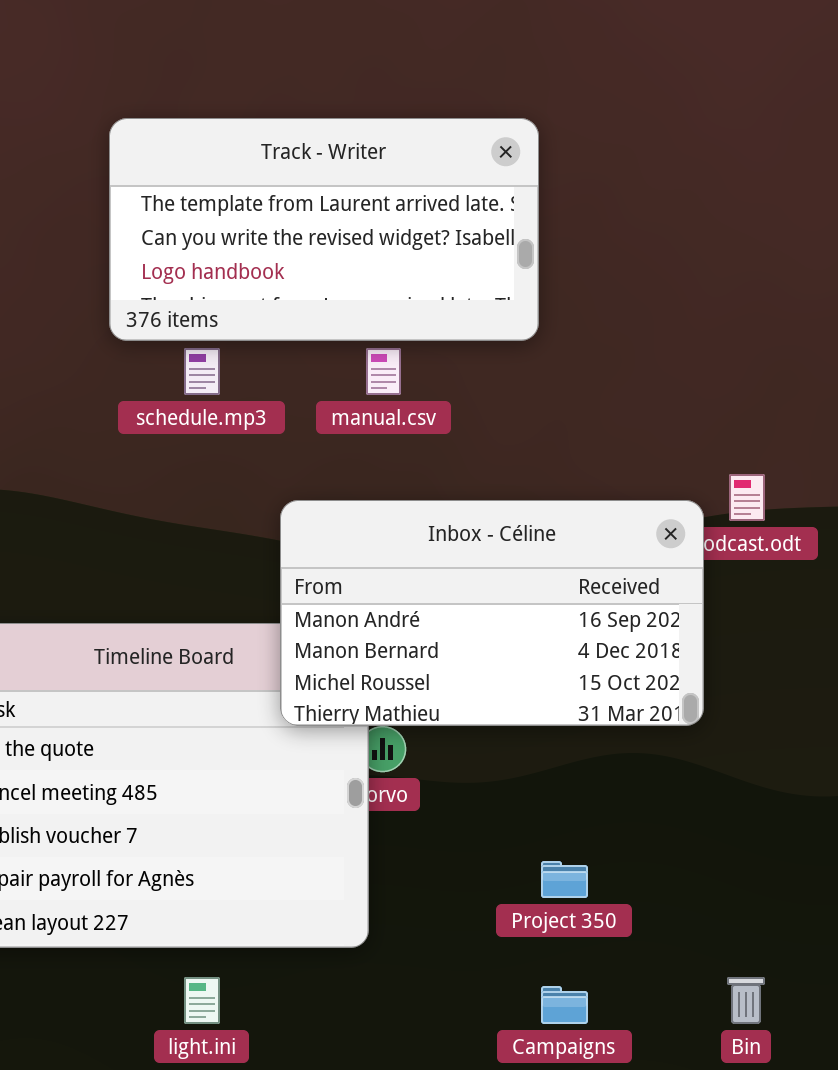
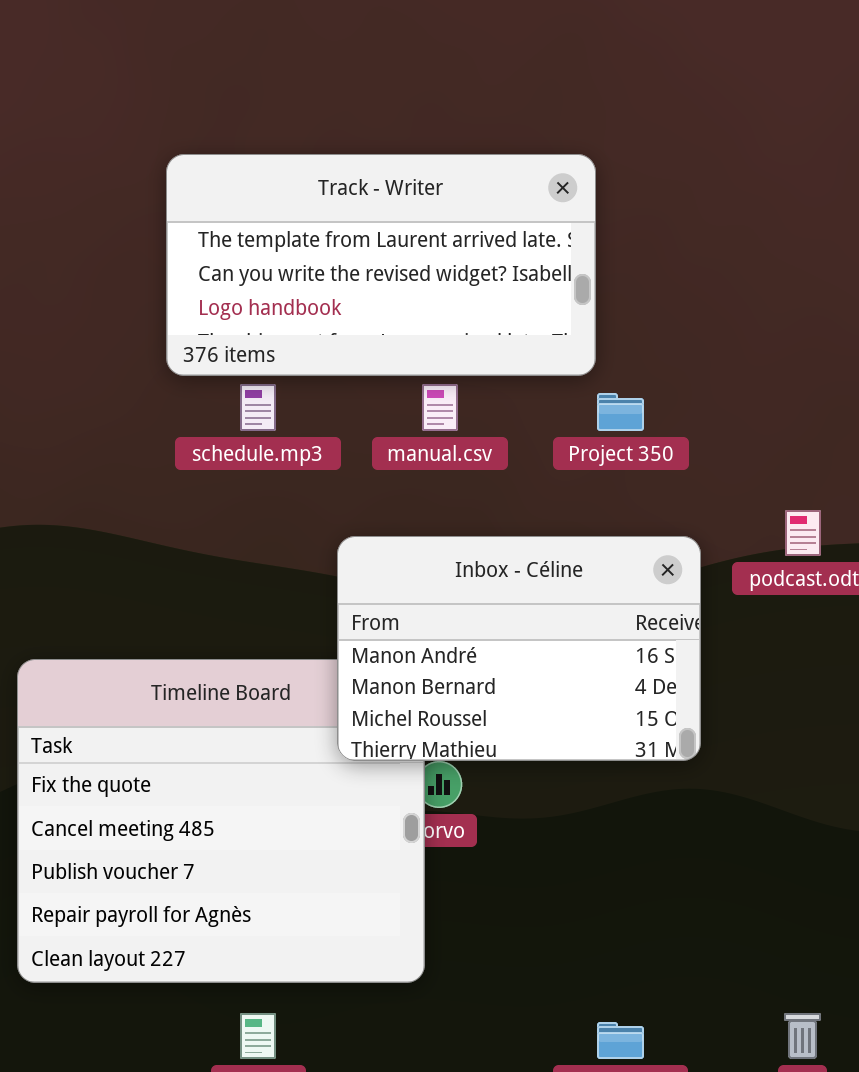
Inbox - Céline: [280,500,704,726] -> [337,536,701,761], resized
Project 350: [541,861,588,898] -> [597,393,644,431], moved

